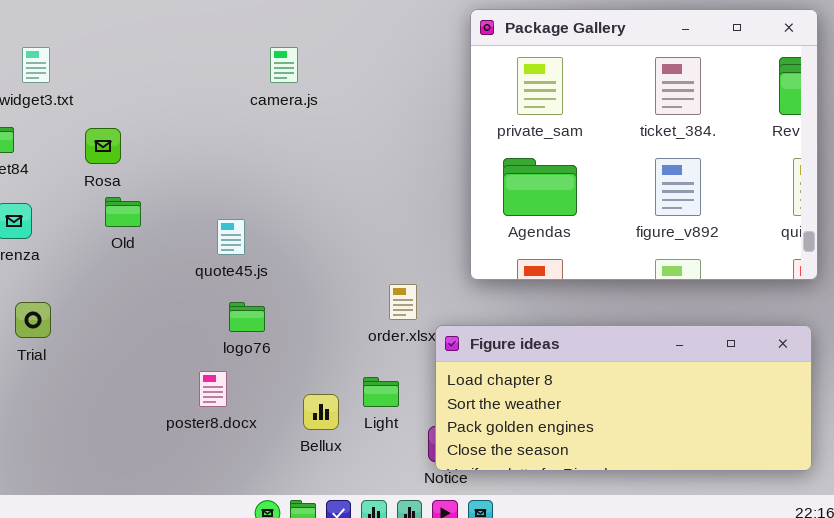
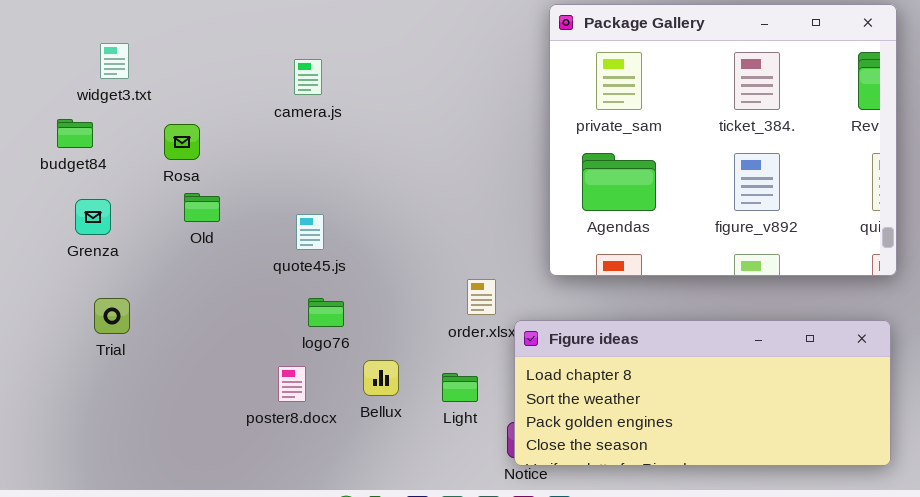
camera.js: [270,47,298,83] -> [294,59,322,95], moved
Bellux: [303,394,339,430] -> [363,360,399,396], moved

